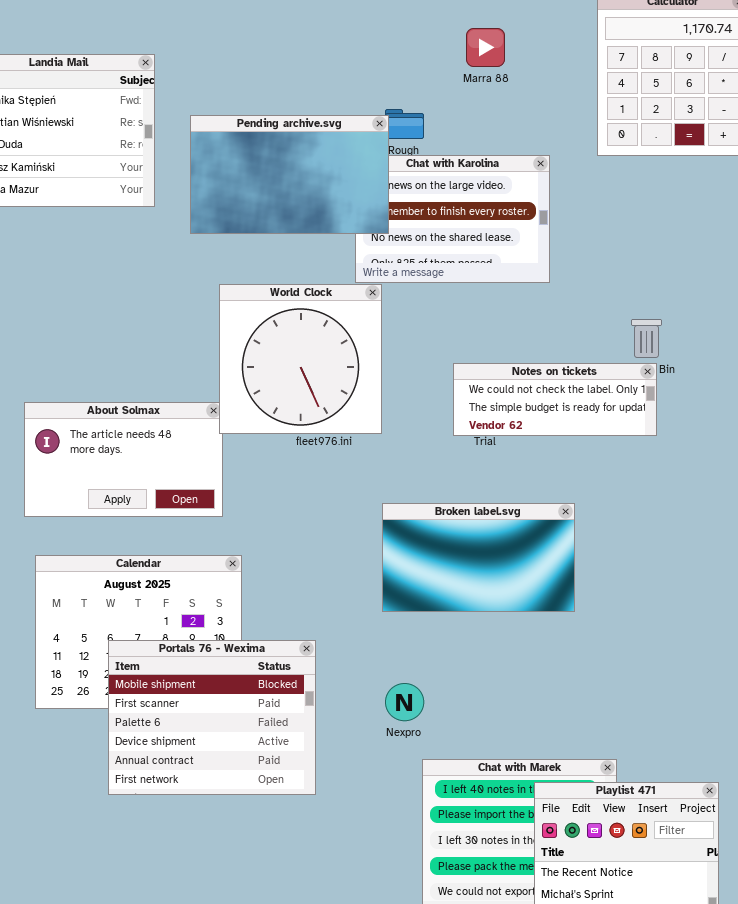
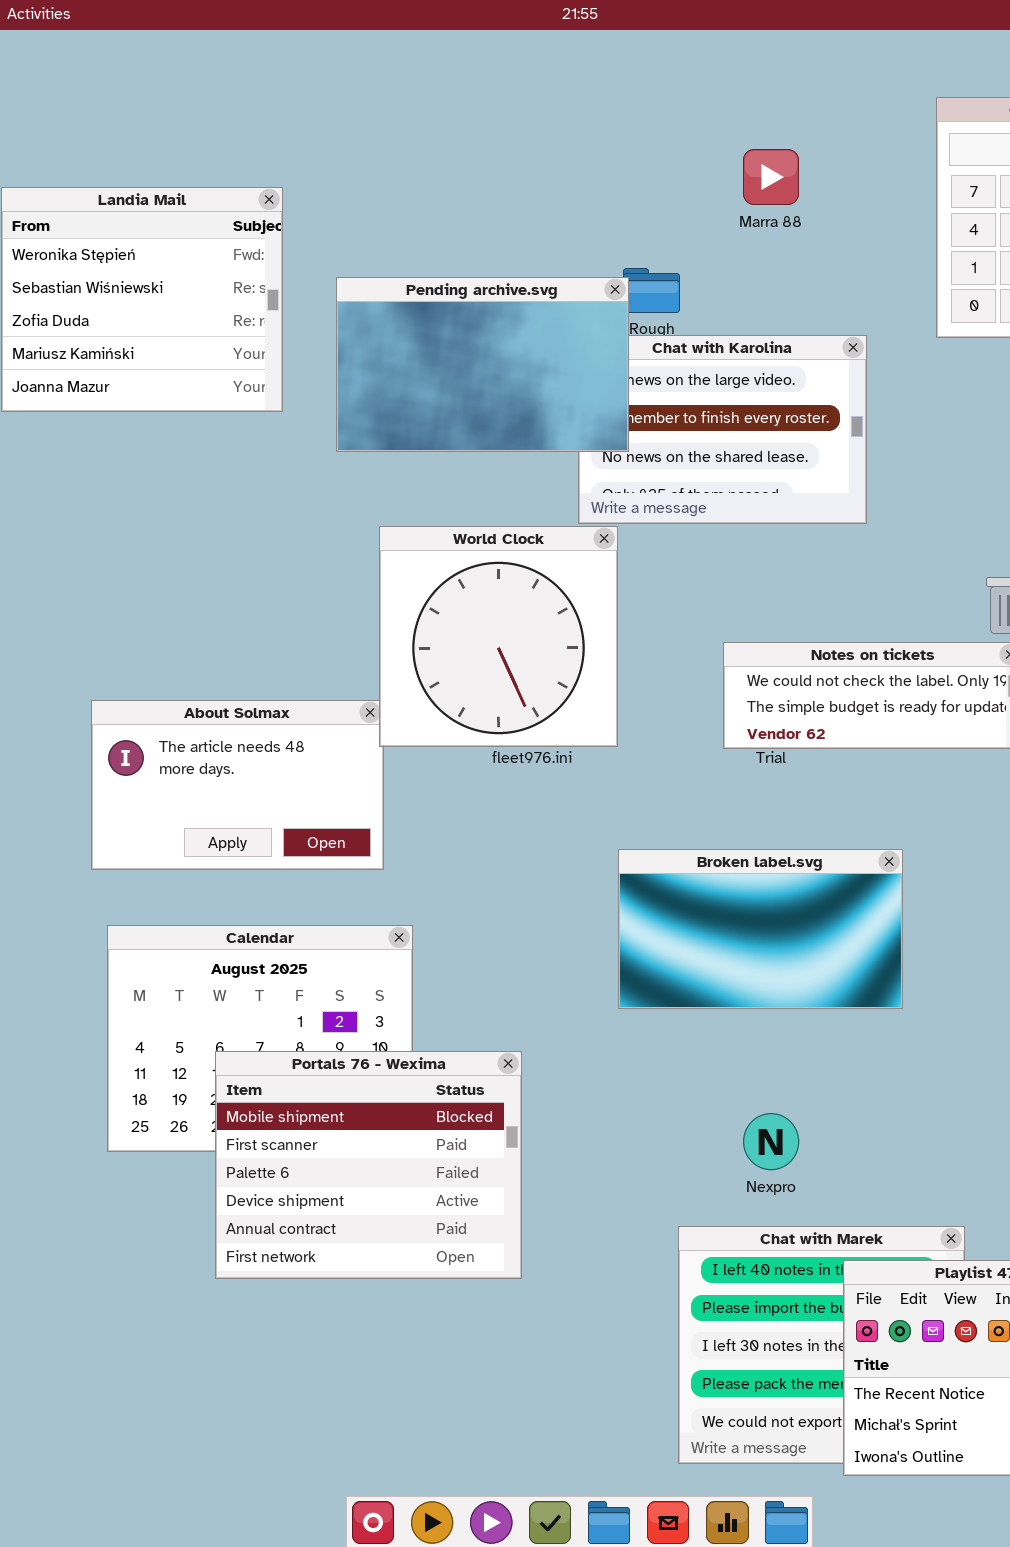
Nexpro: [385,683,424,721] -> [743,1113,799,1170], moved

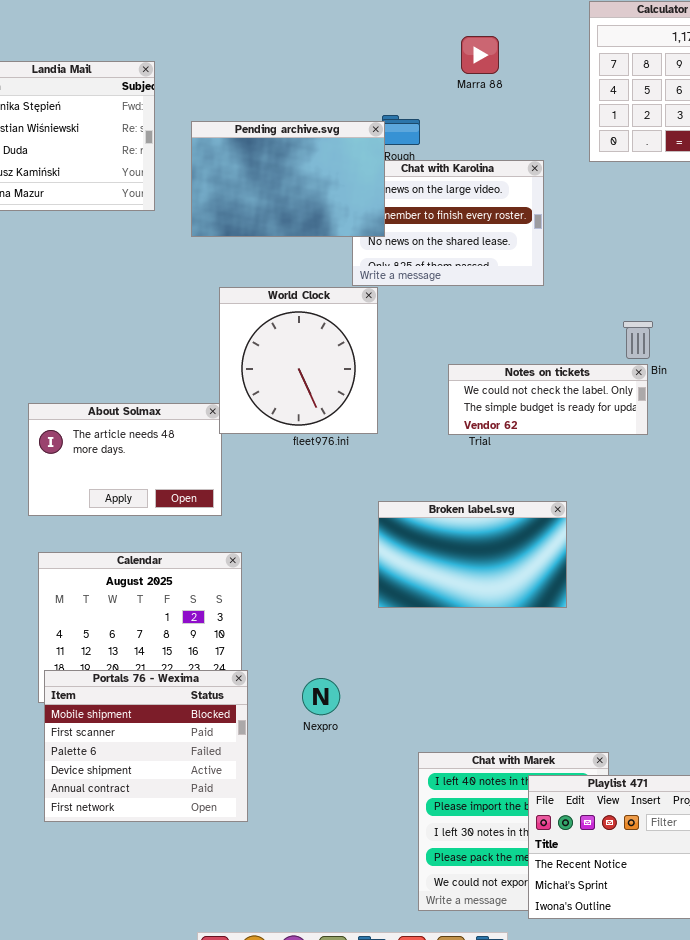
Portals 76 - Wexima: [215,1051,522,1279] -> [44,670,248,822], moved
Nexpro: [743,1113,799,1170] -> [302,678,340,715], moved

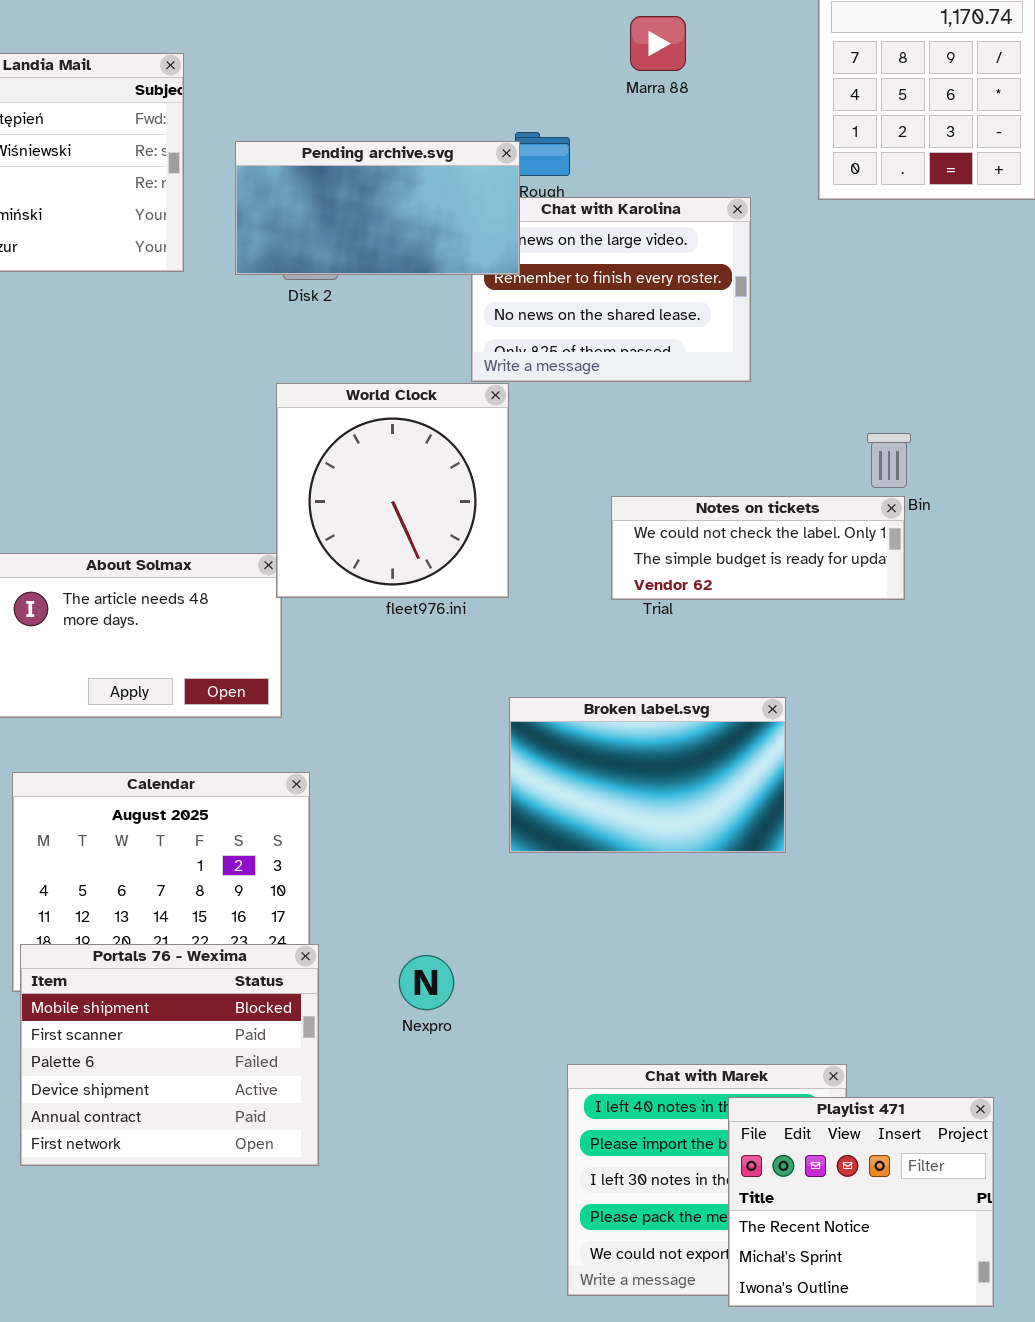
Pending archive.svg: [191,121,385,237] -> [235,141,520,275], resized

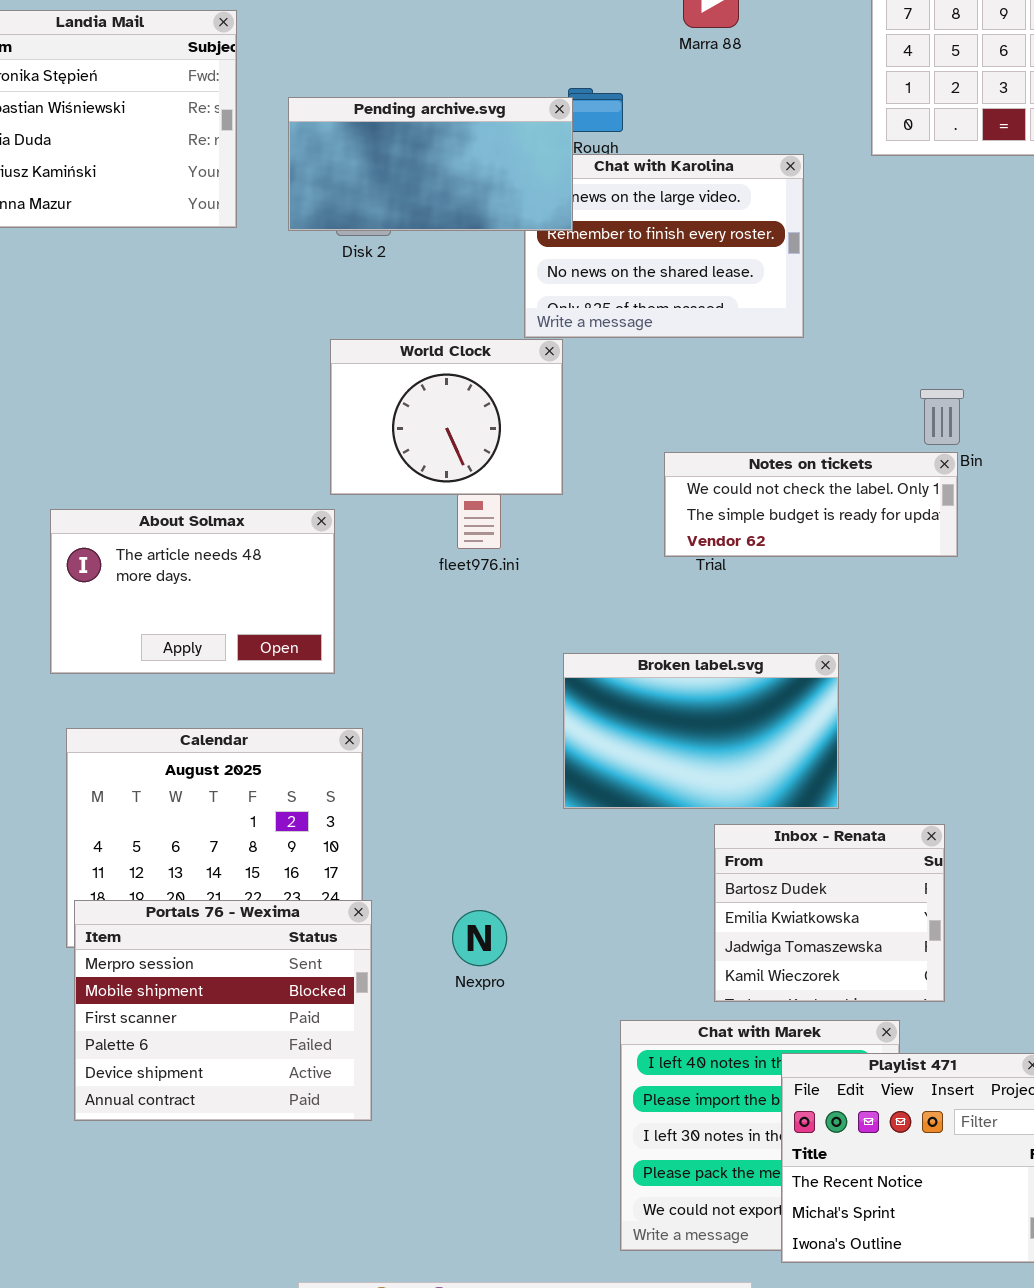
World Clock: [276,383,509,598] -> [330,339,563,495], resized
Inbox - Renata: none -> [714,824,945,1002], opened
Portals 76 - Wexima: [20,944,319,1166] -> [74,900,372,1121], scrolled up 1 row

